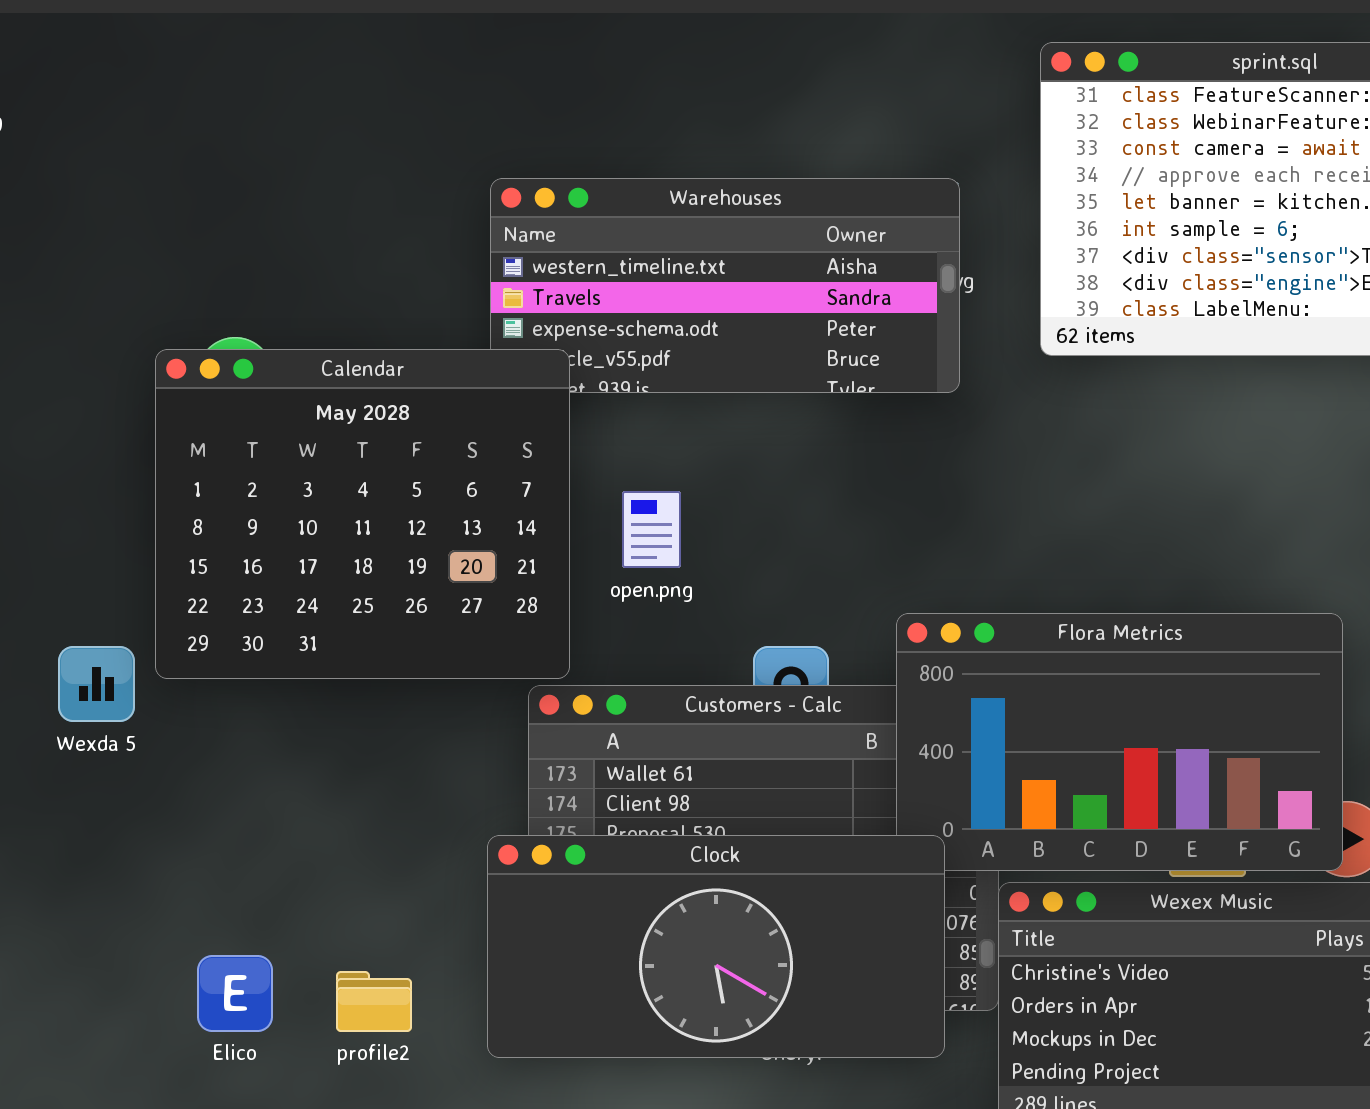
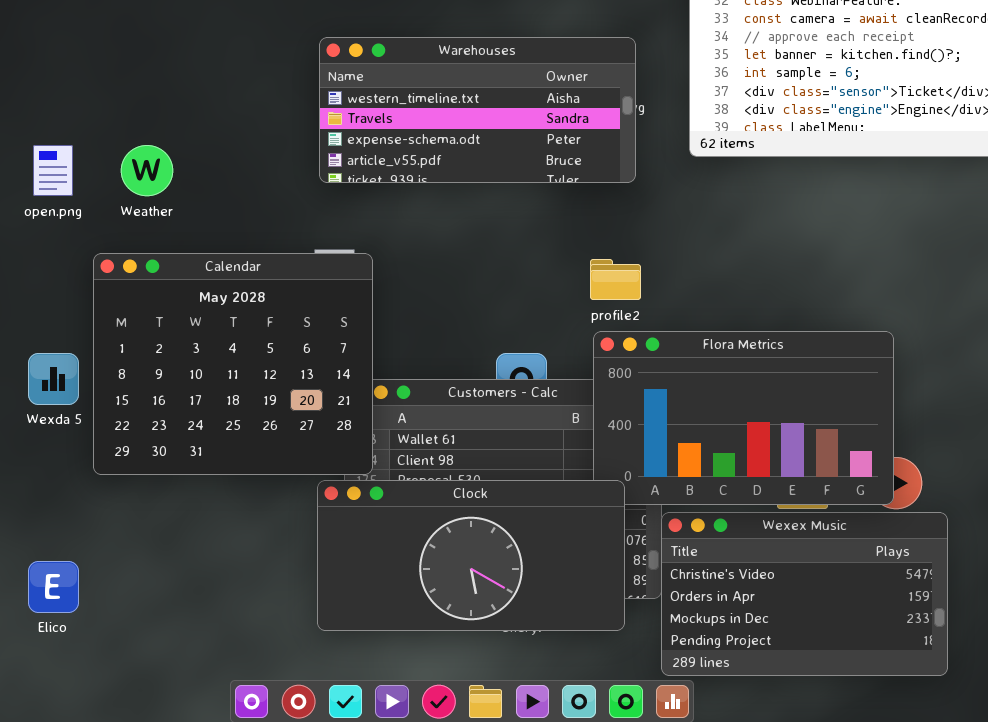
Calendar: [155,349,570,679] -> [93,253,373,475], moved
open.png: [622,491,681,568] -> [33,145,73,196], moved
Elico: [197,955,273,1032] -> [28,561,79,613], moved
profile2: [336,971,412,1032] -> [590,259,641,300], moved

